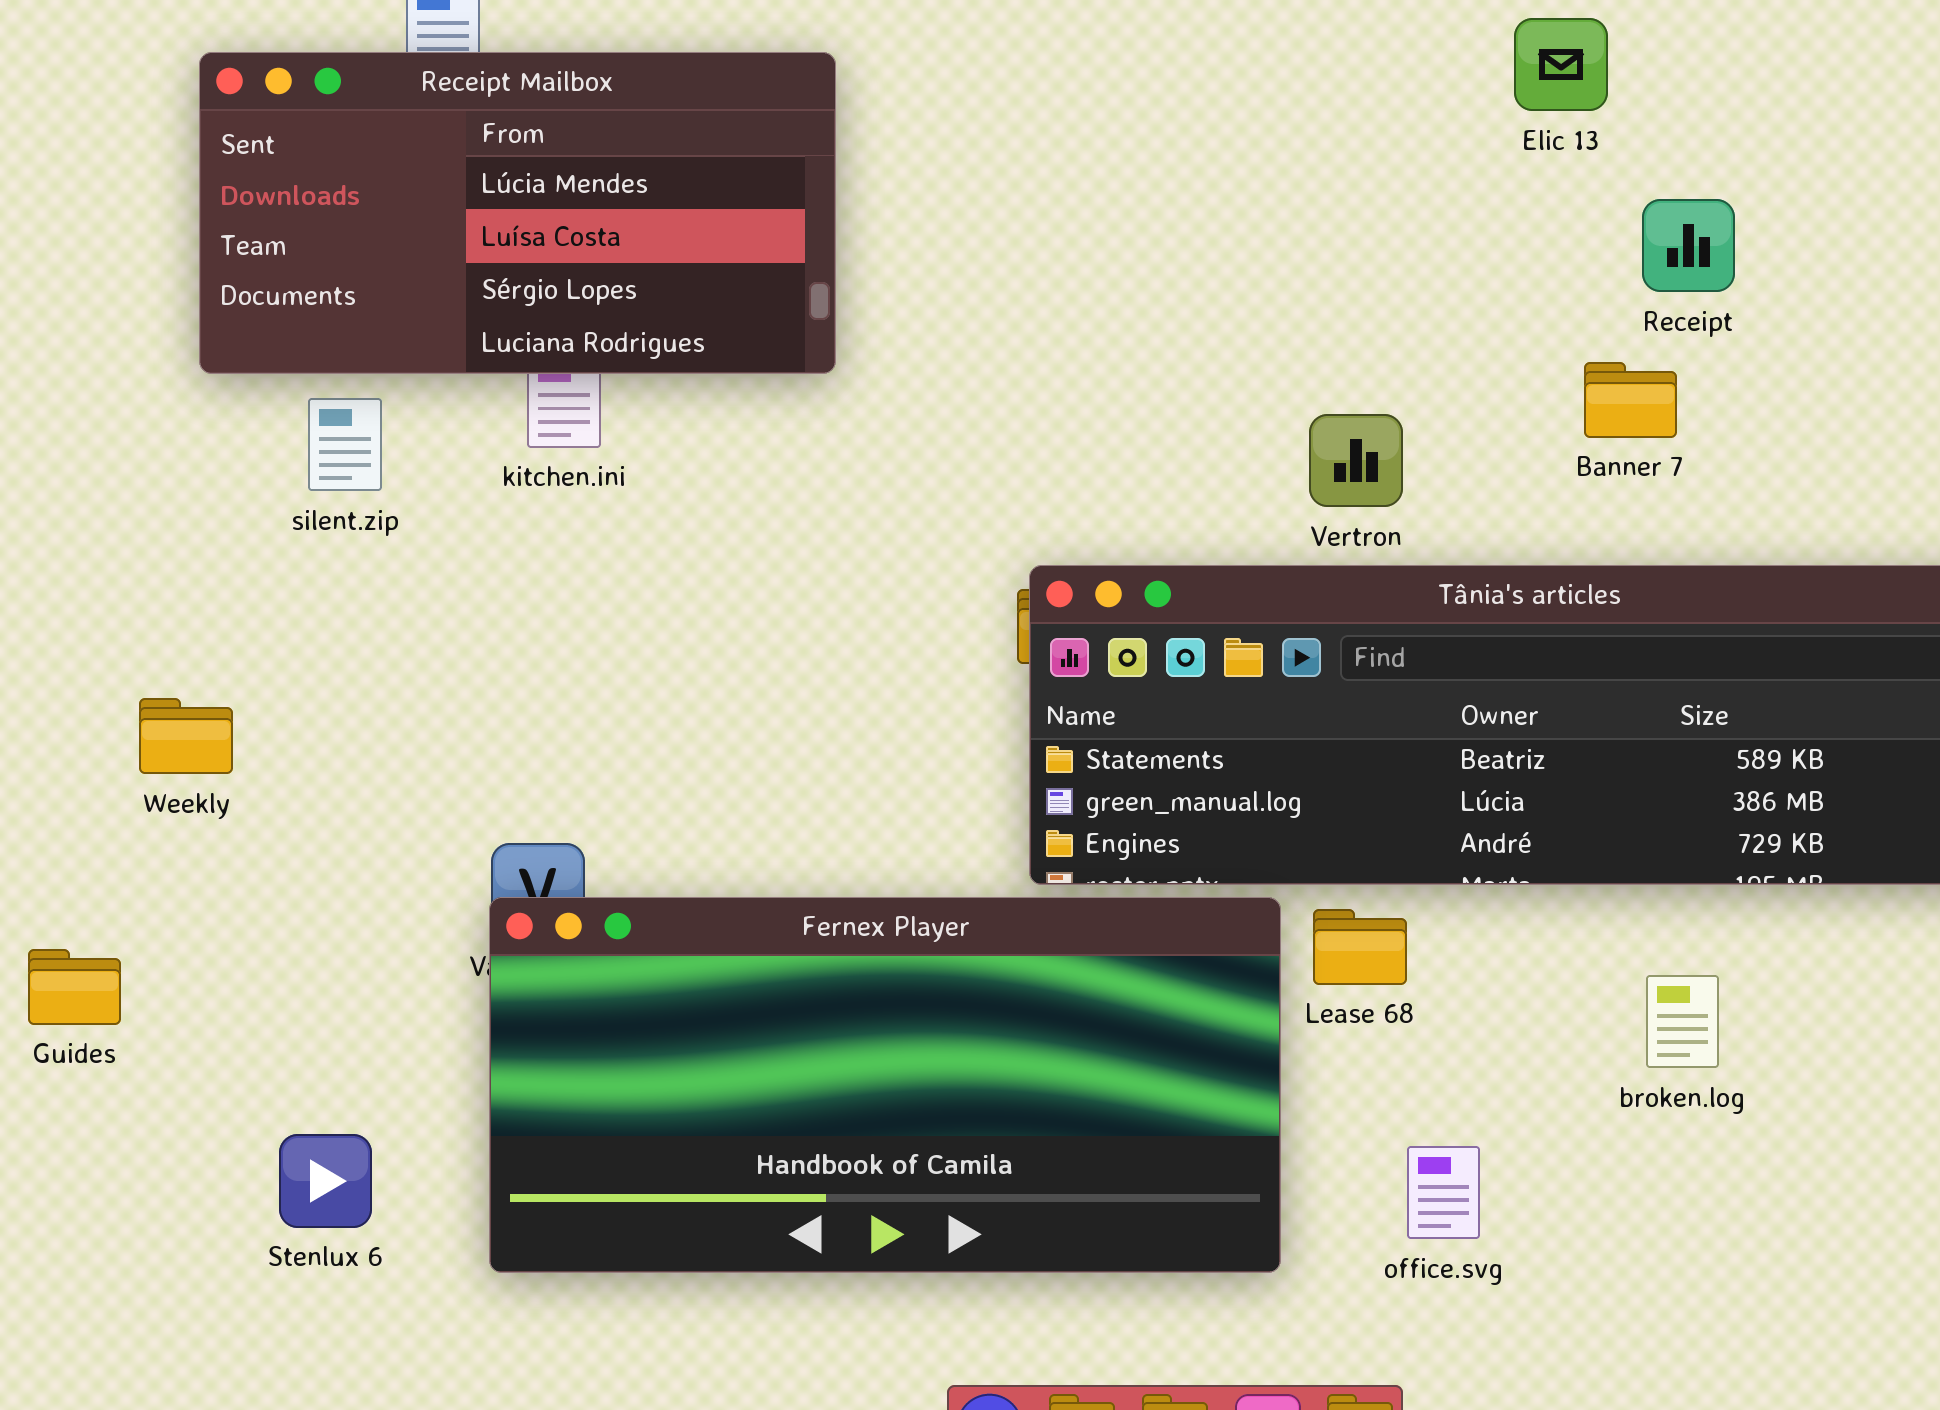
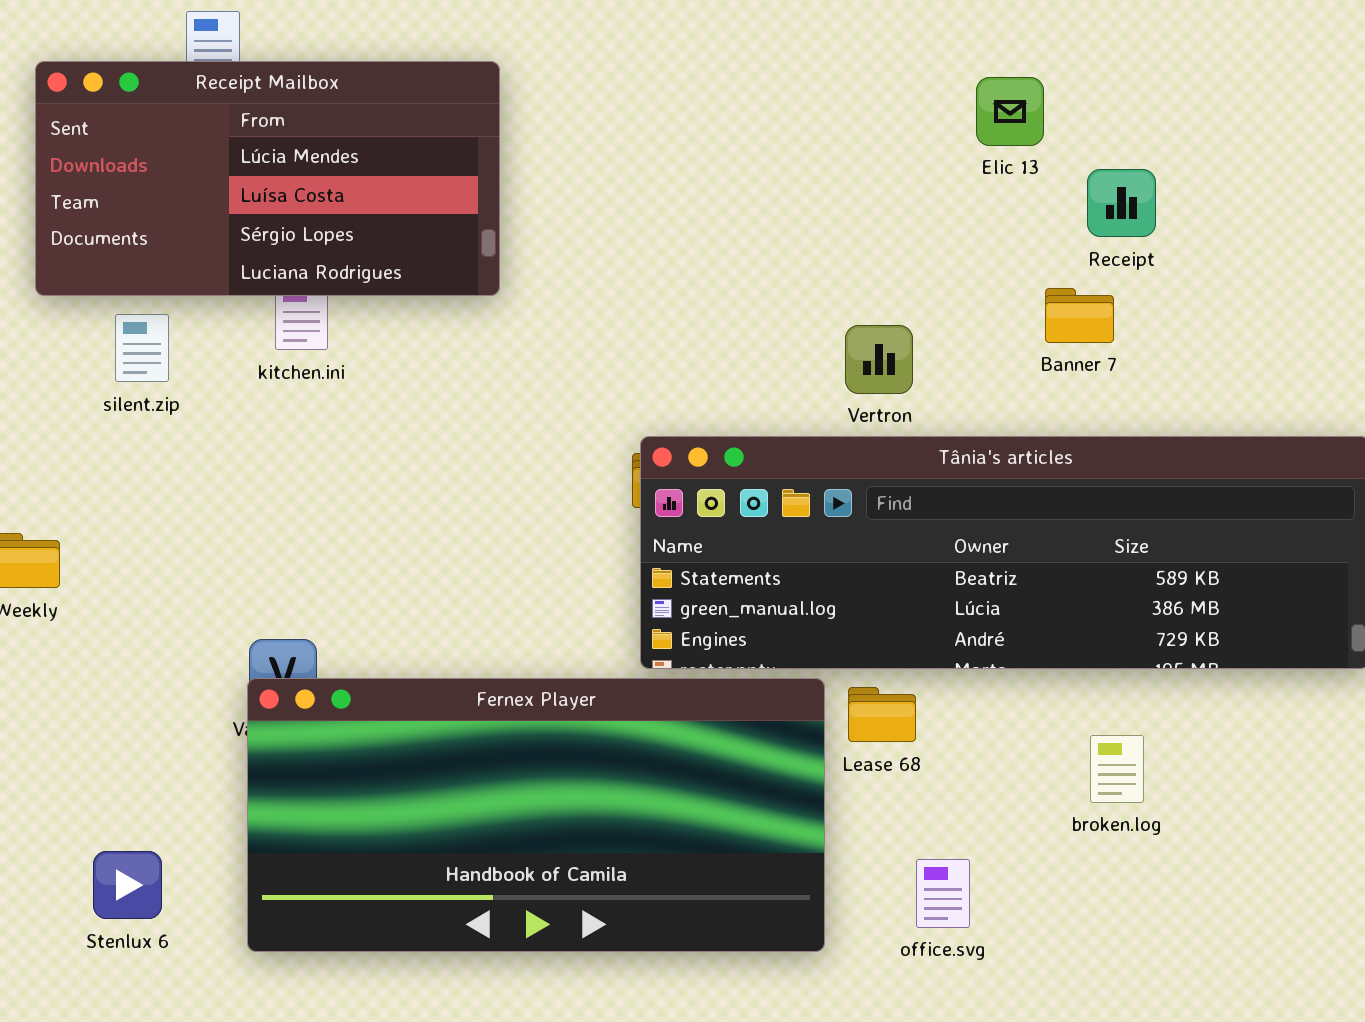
Elic 13: [1514,18,1608,111] -> [976,77,1044,146], moved

